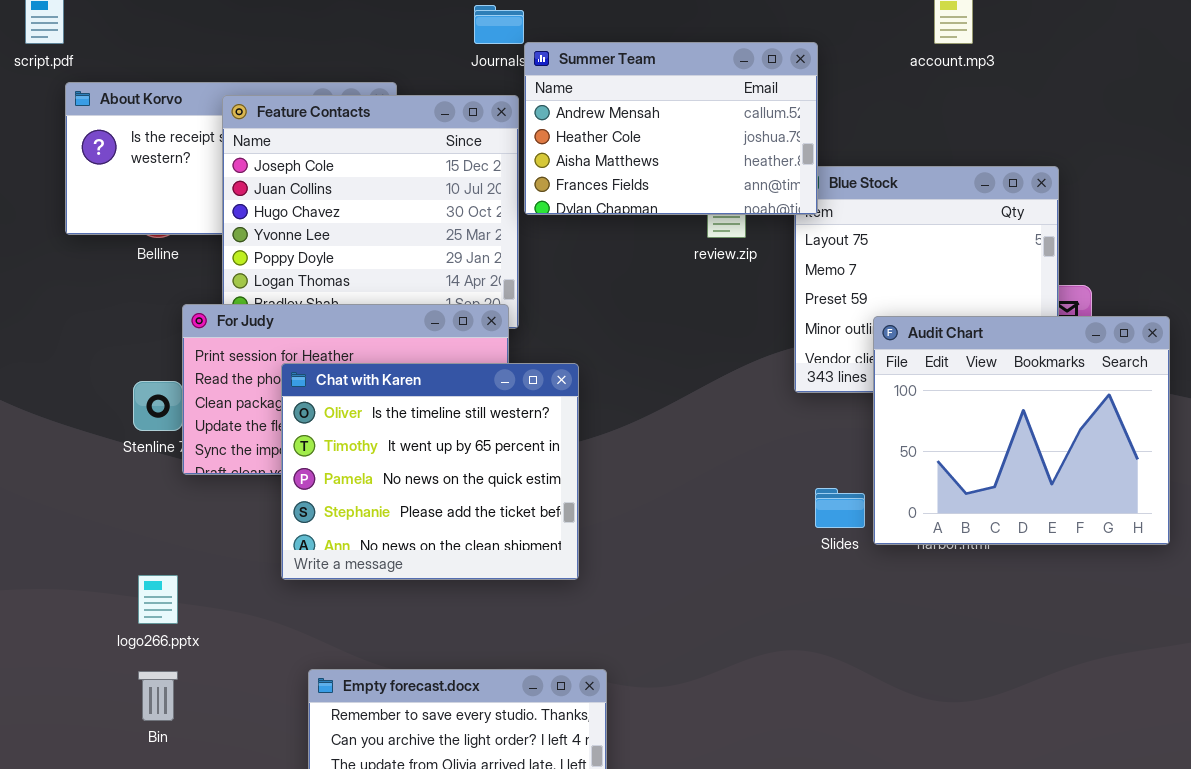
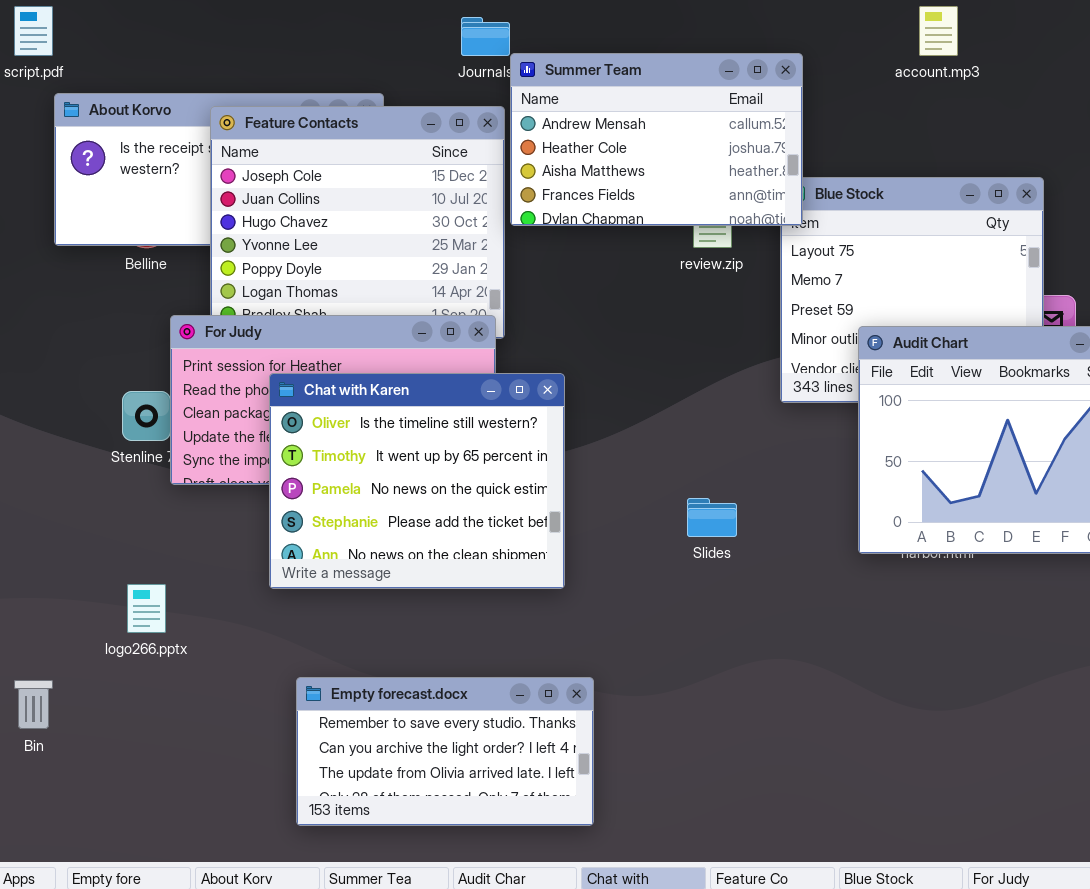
Slides: [815,488,865,528] -> [687,498,737,537], moved
Bin: [138,671,178,721] -> [14,680,53,729], moved

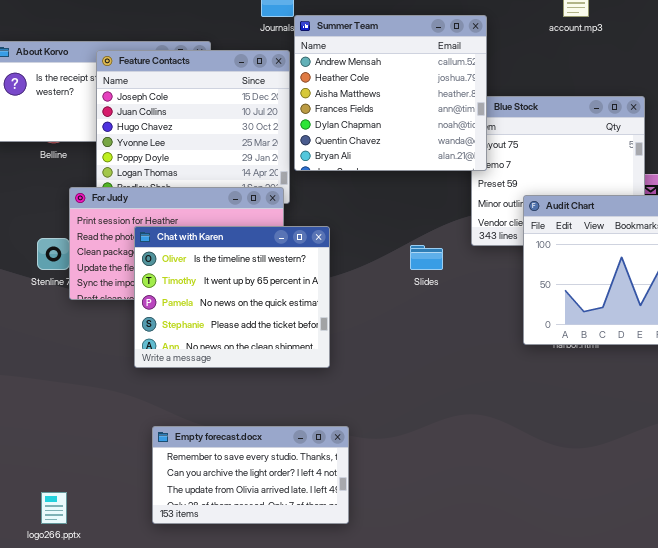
Summer Team: [510,53,803,226] -> [294,15,487,171], resized
Slides: [687,498,737,537] -> [410,245,443,270], moved
logo266.pptx: [127,584,166,633] -> [41,492,67,524], moved

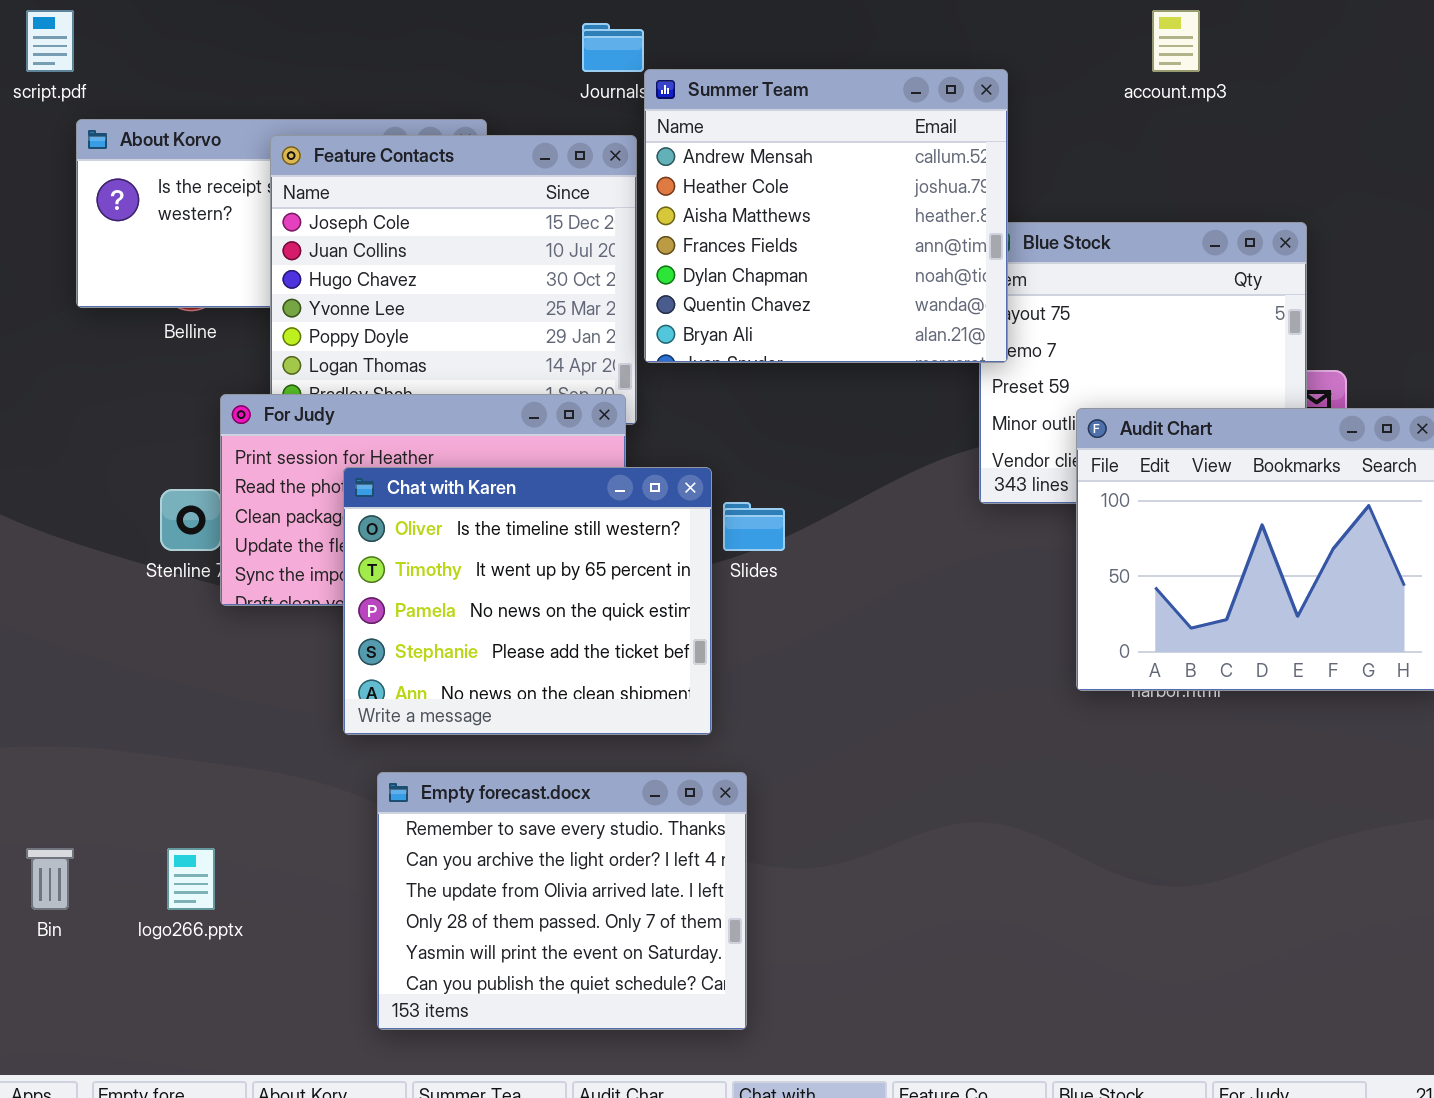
Slides: [410,245,443,270] -> [723,502,785,551], moved
Empty forecast.docx: [152,426,349,524] -> [377,772,747,1030], resized
logo266.pptx: [41,492,67,524] -> [167,848,215,910], moved

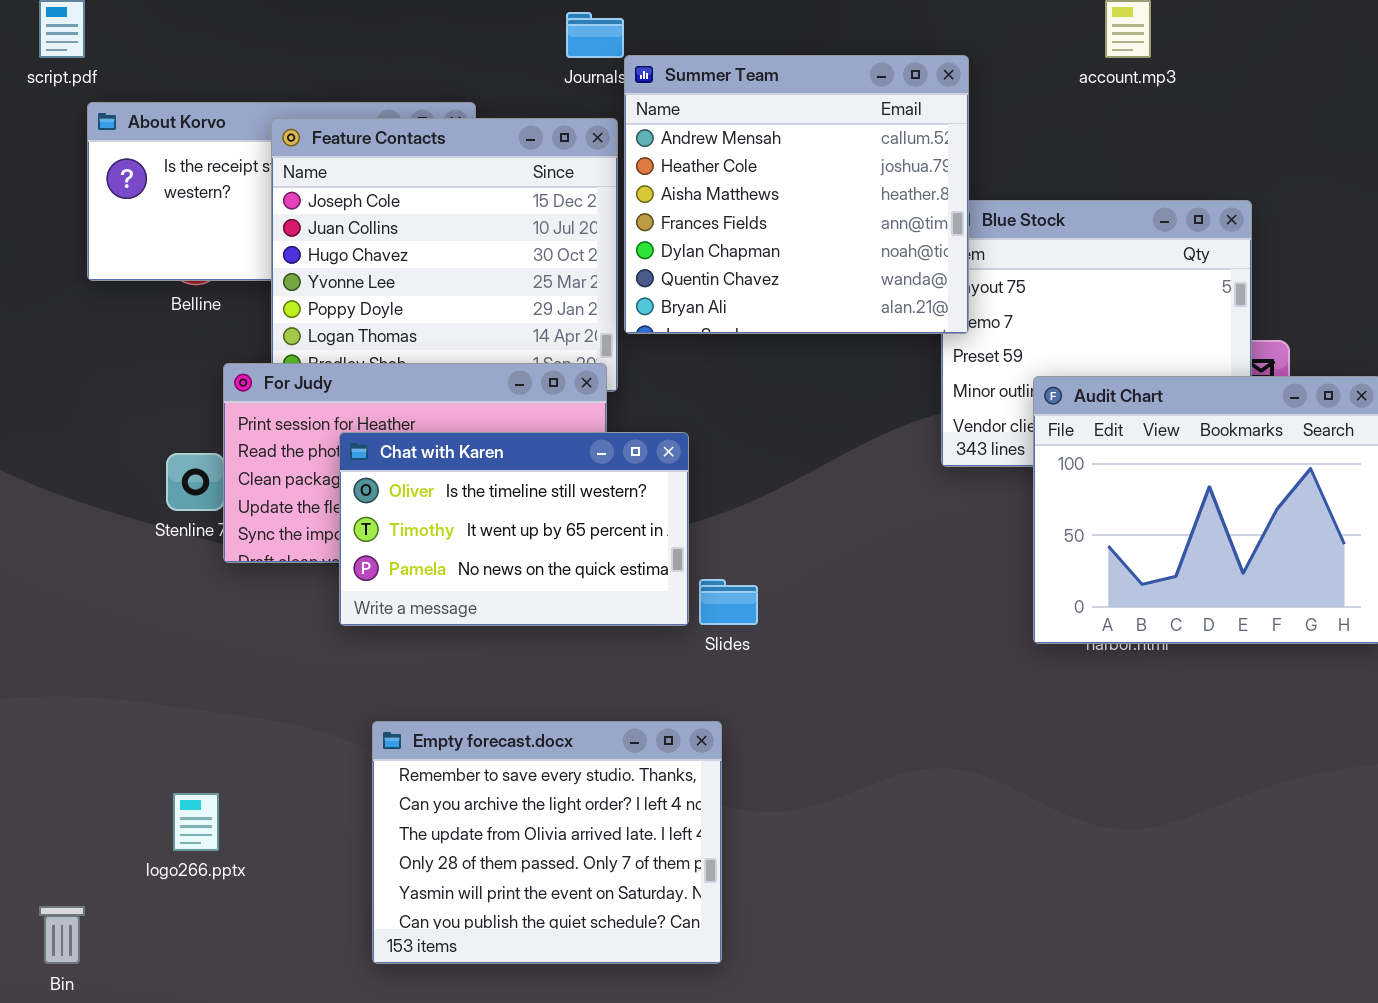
Chat with Karen: [343,467,712,735] -> [339,432,689,626], resized
Slides: [723,502,785,551] -> [699,579,758,625], moved
Bin: [26,848,74,910] -> [39,906,85,964], moved

